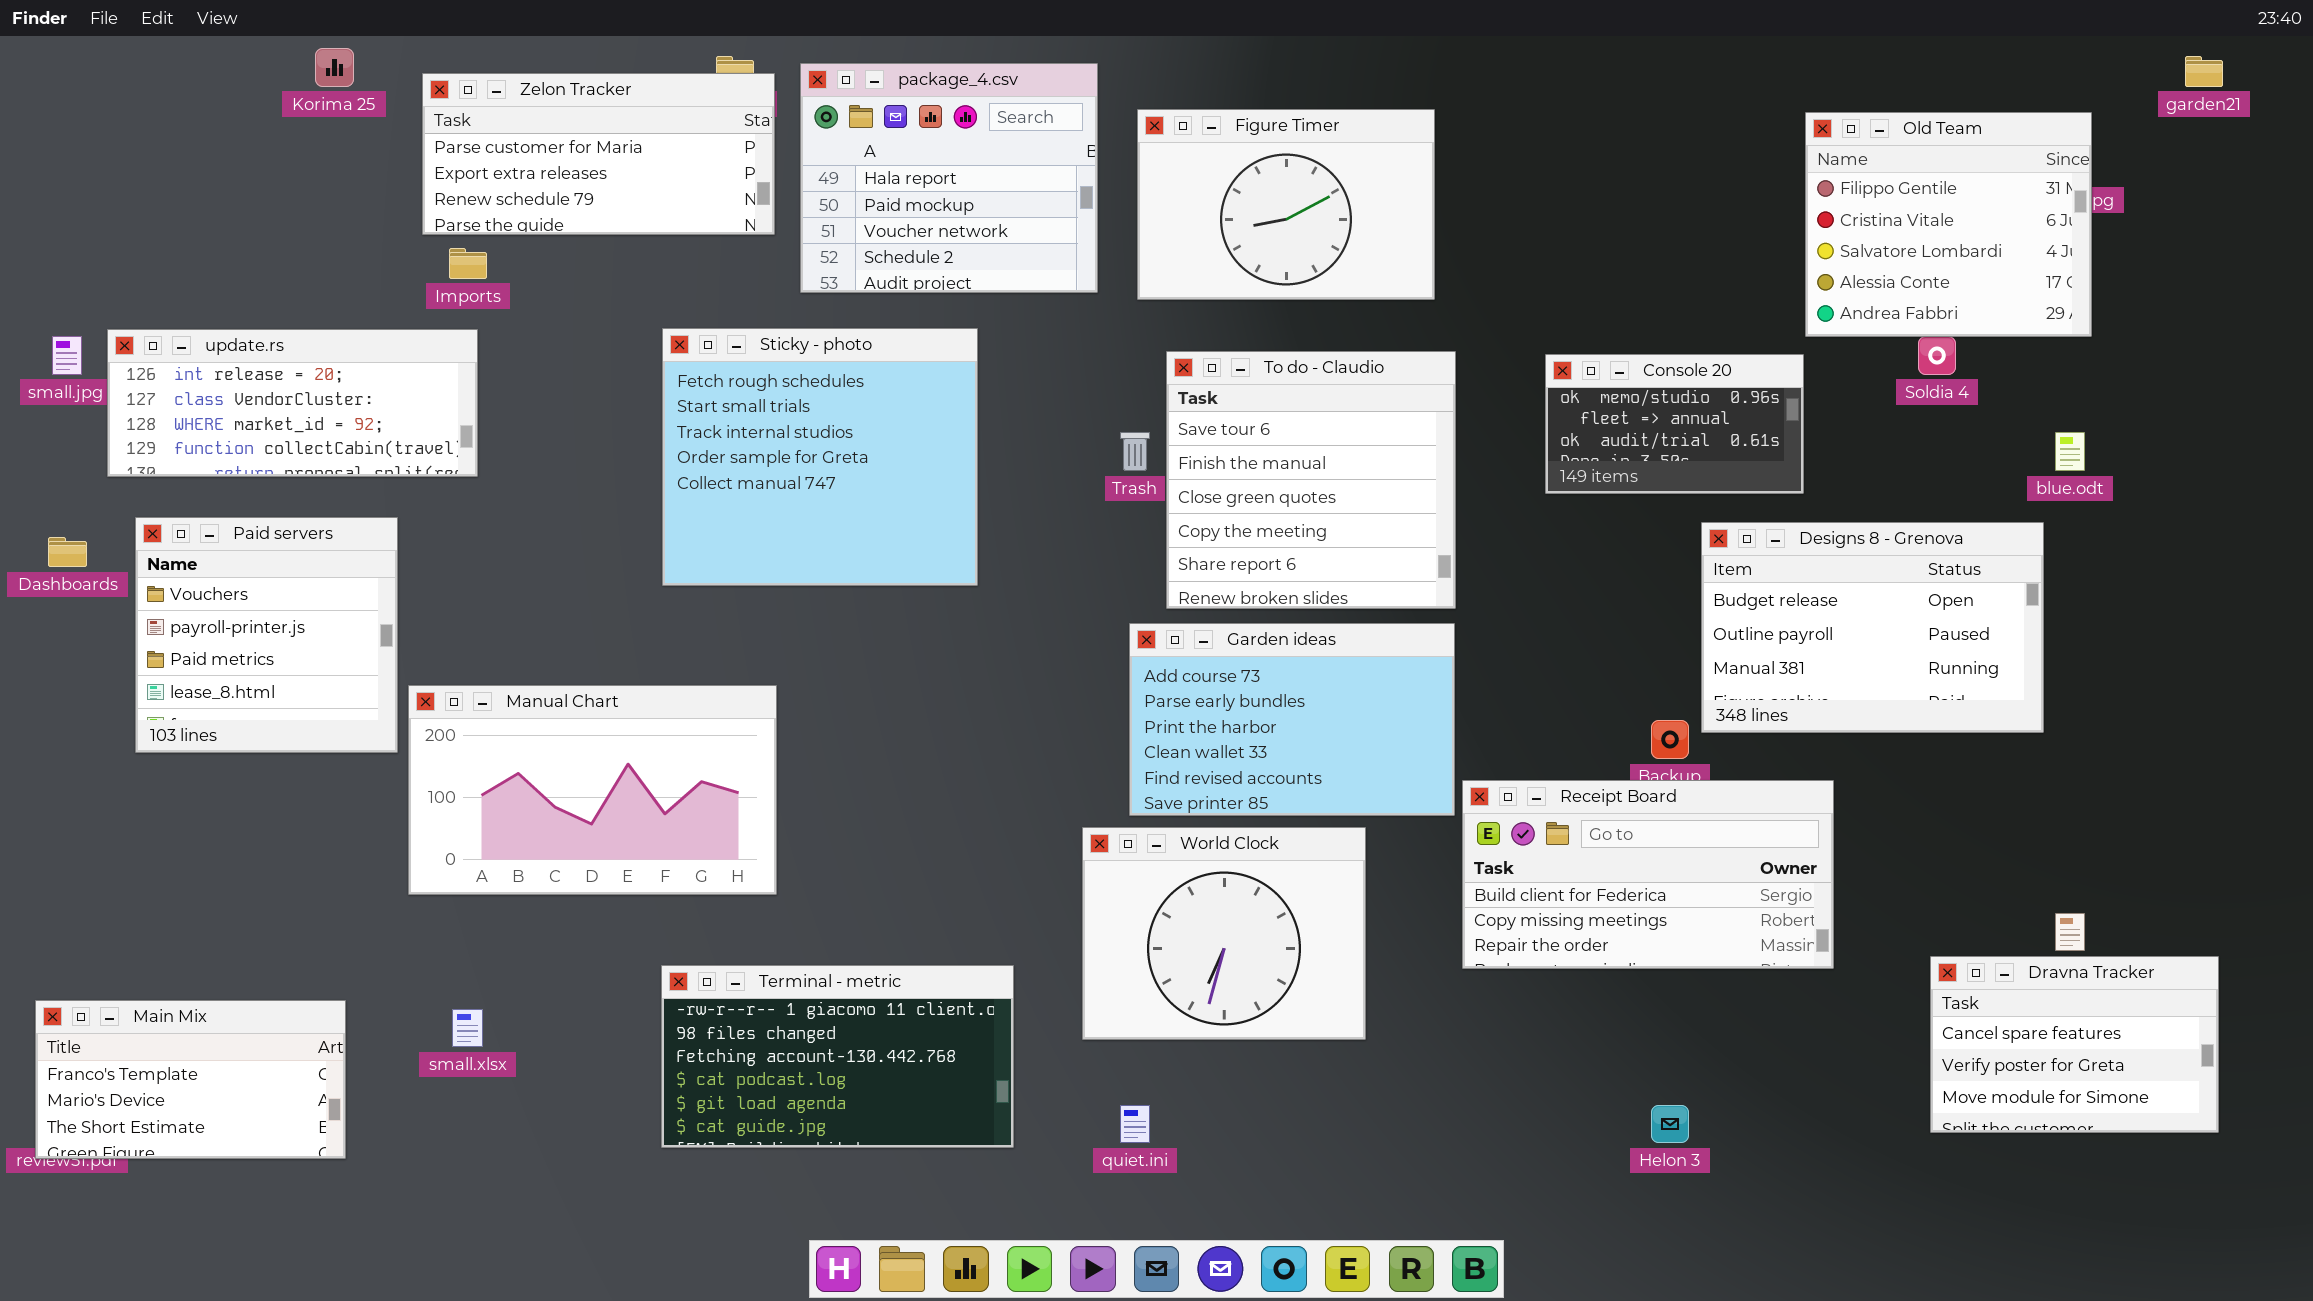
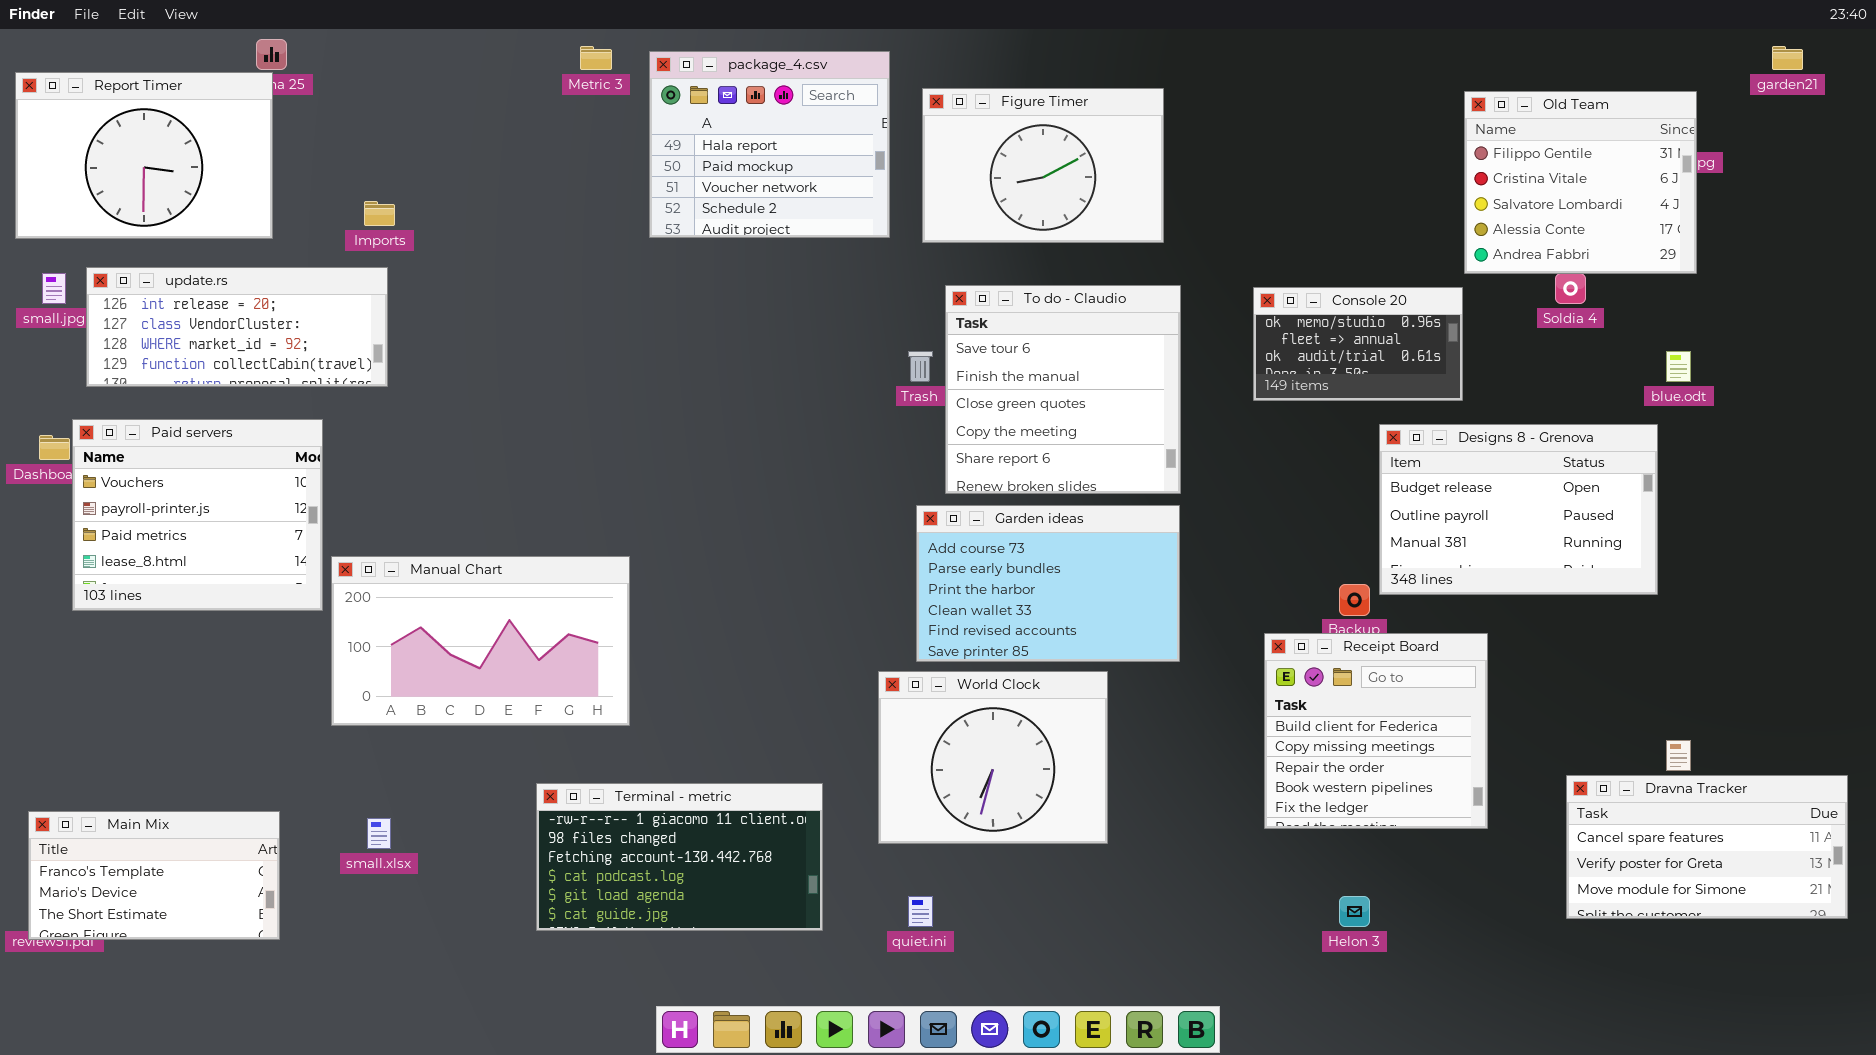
Zelon Tracker: [422,73,775,235] -> none, closed
Report Timer: none -> [15,72,273,239], opened
Sticky - photo: [662,328,978,586] -> none, closed
Paid servers: [135,517,398,753] -> [72,419,323,611], resized
Receipt Board: [1462,780,1834,969] -> [1264,633,1488,829], resized
Dravna Tracker: [1930,956,2219,1133] -> [1566,775,1848,919], resized

